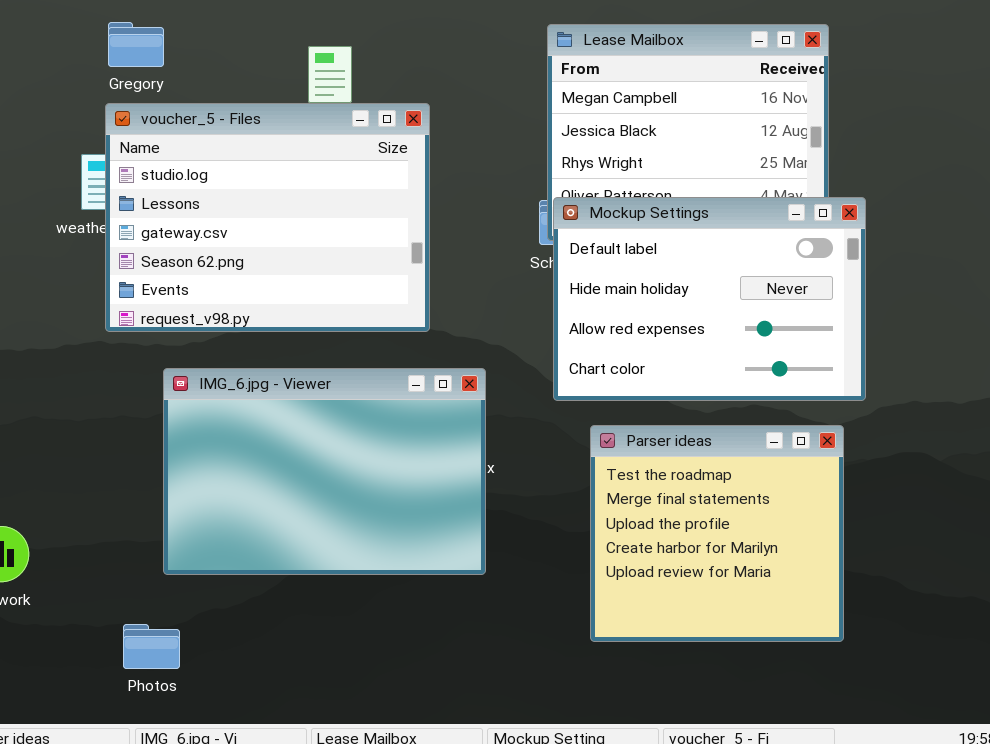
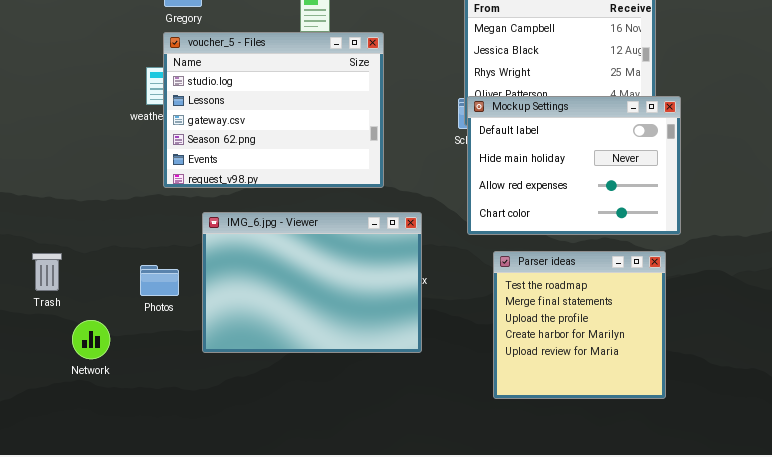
Photos: [123,624,180,669] -> [140,265,179,296], moved

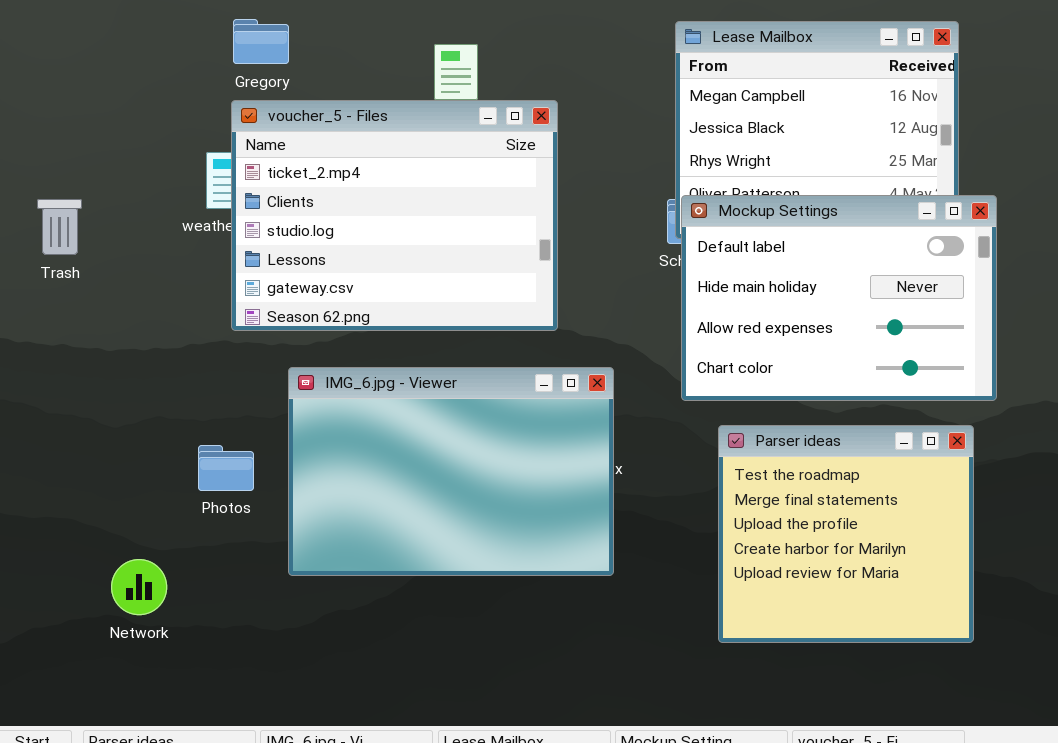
voucher_5 - Files: [163,32,384,188] -> [231,100,558,331], scrolled up 2 rows
Trash: [32,253,62,291] -> [37,199,82,255], moved
Network: [72,320,110,359] -> [111,559,167,615], moved

